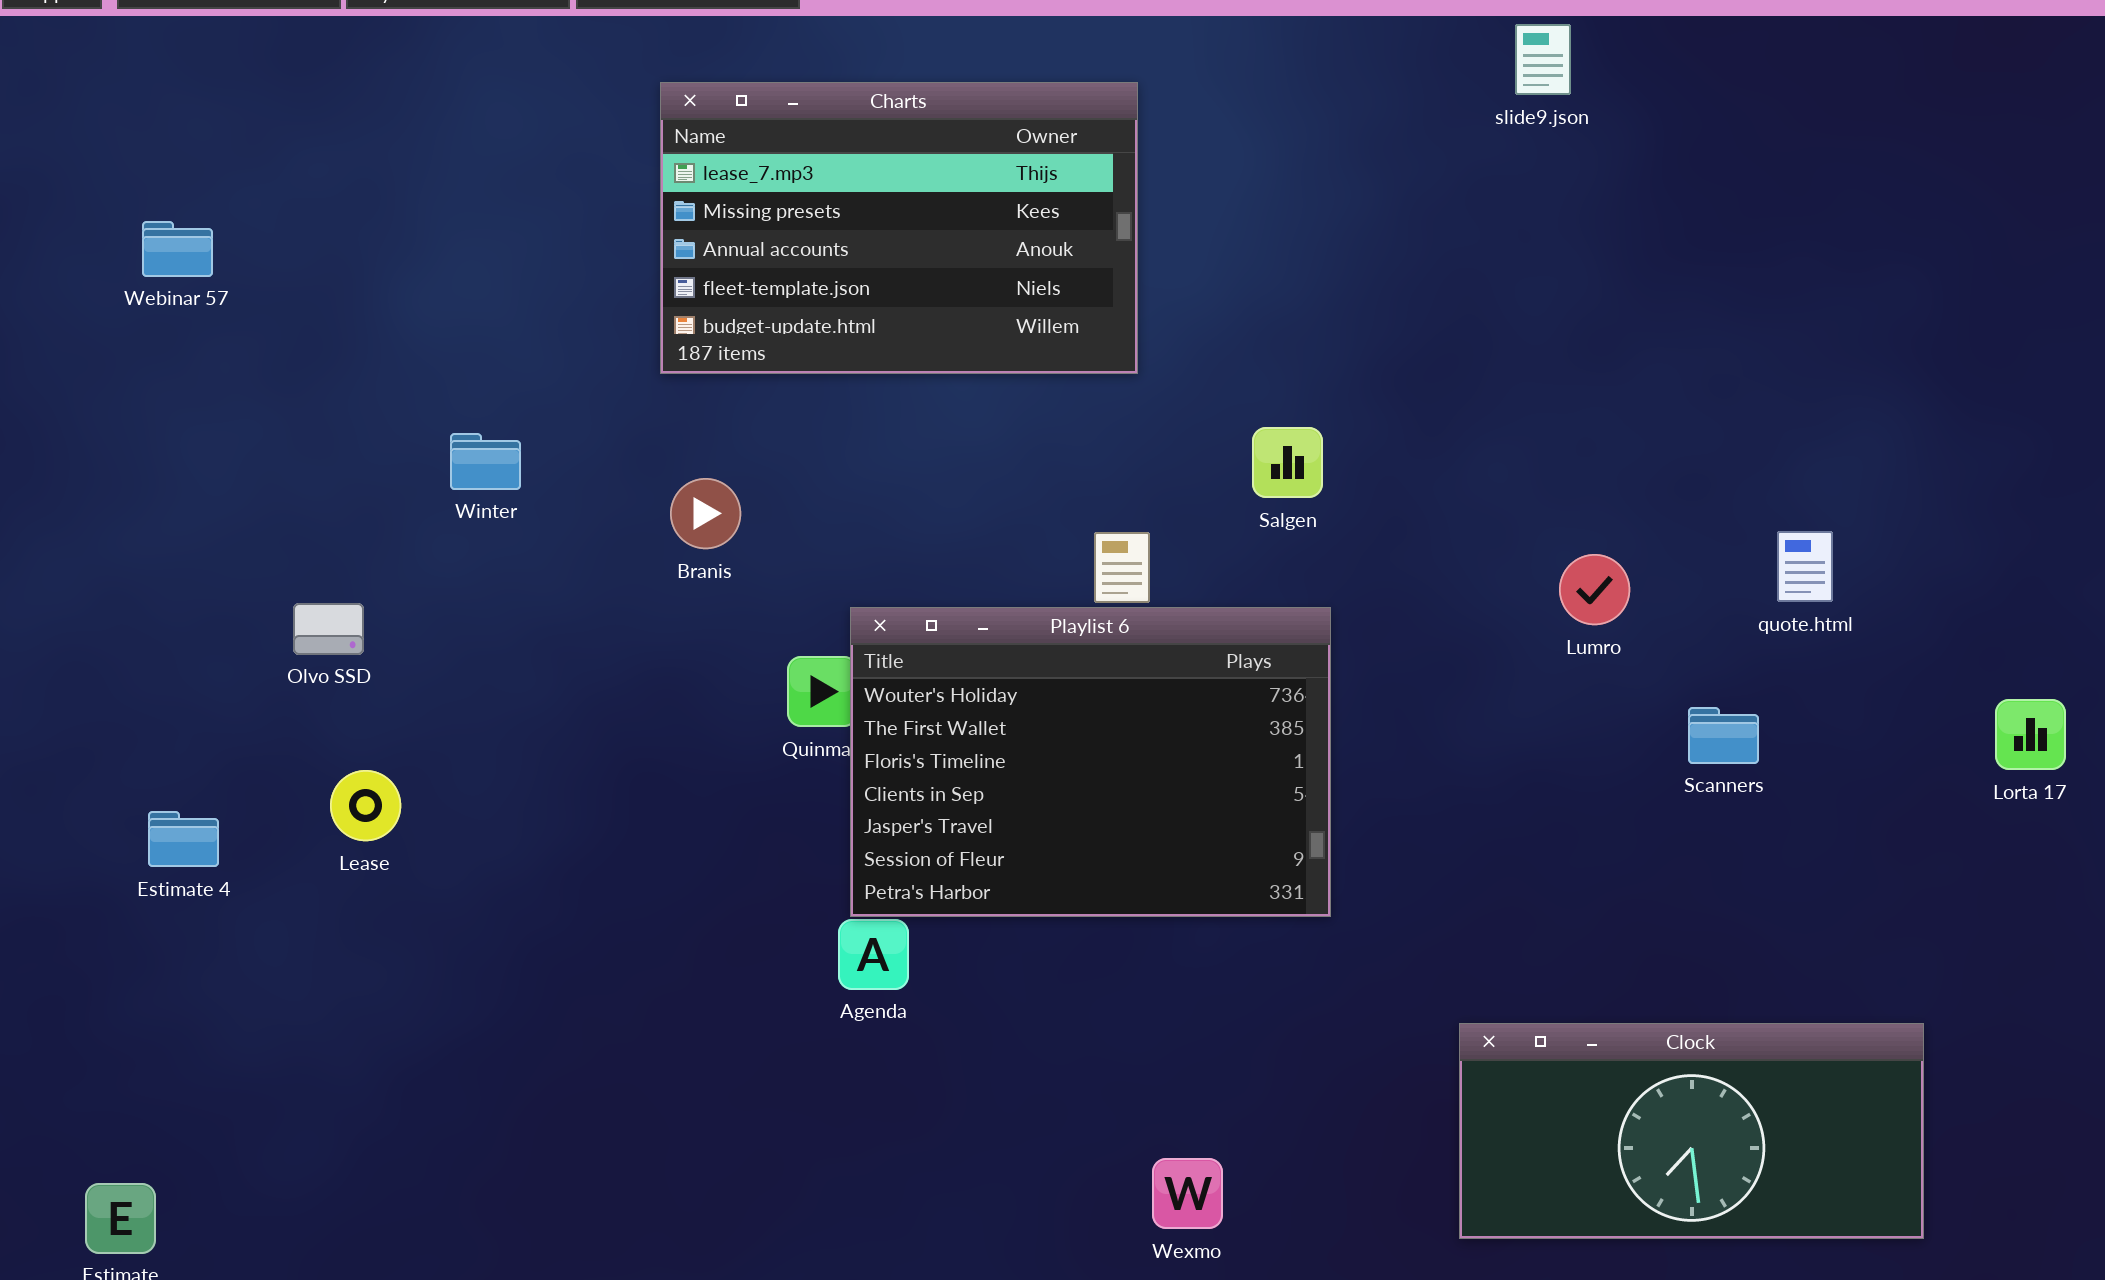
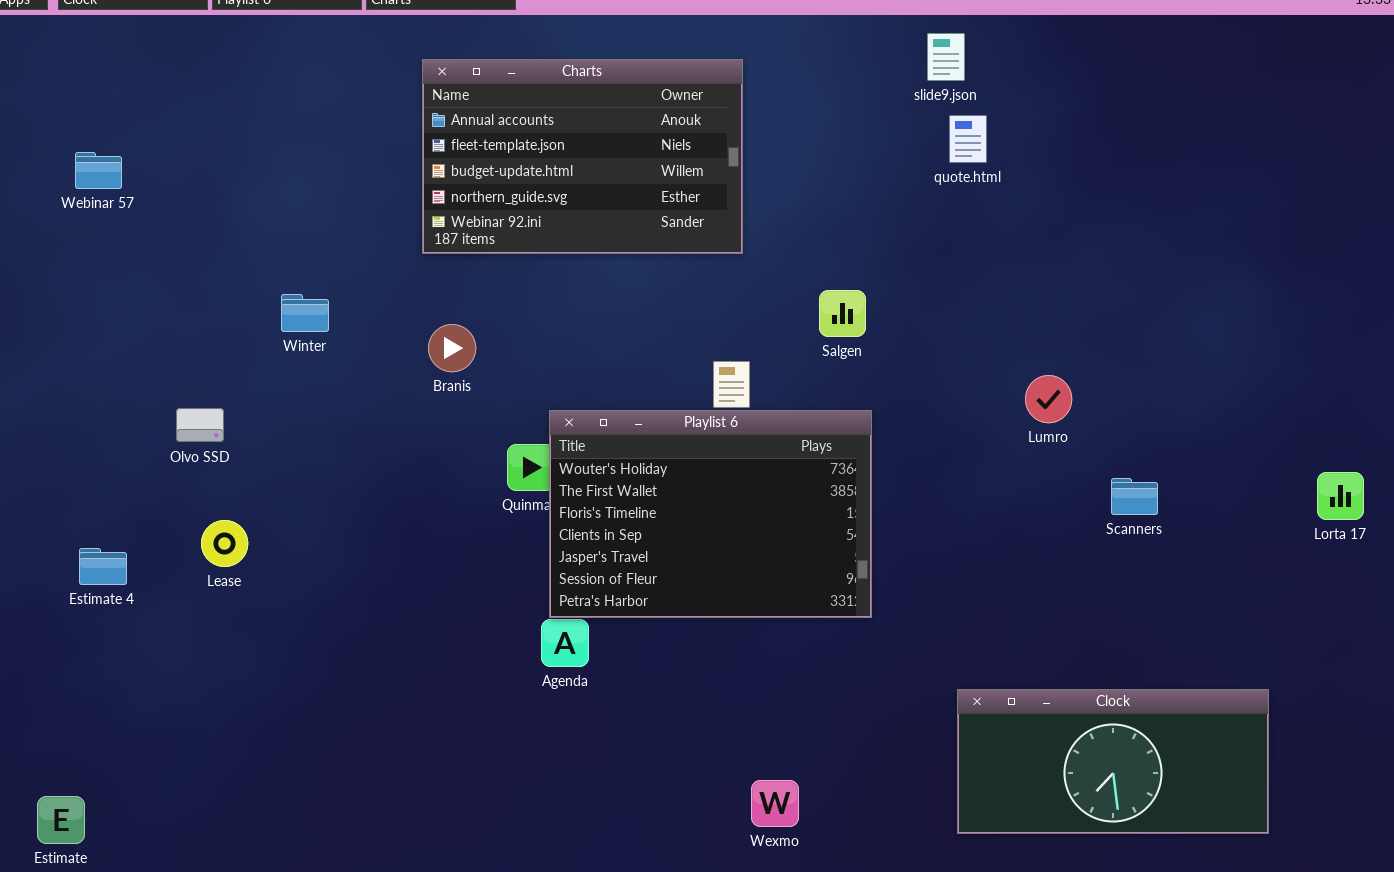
slide9.json: [1515,24,1571,95] -> [927,33,965,81], moved
Charts: [660,82,1138,374] -> [422,59,743,254], scrolled down 2 rows
quote.html: [1777,531,1833,602] -> [949,115,987,163], moved

